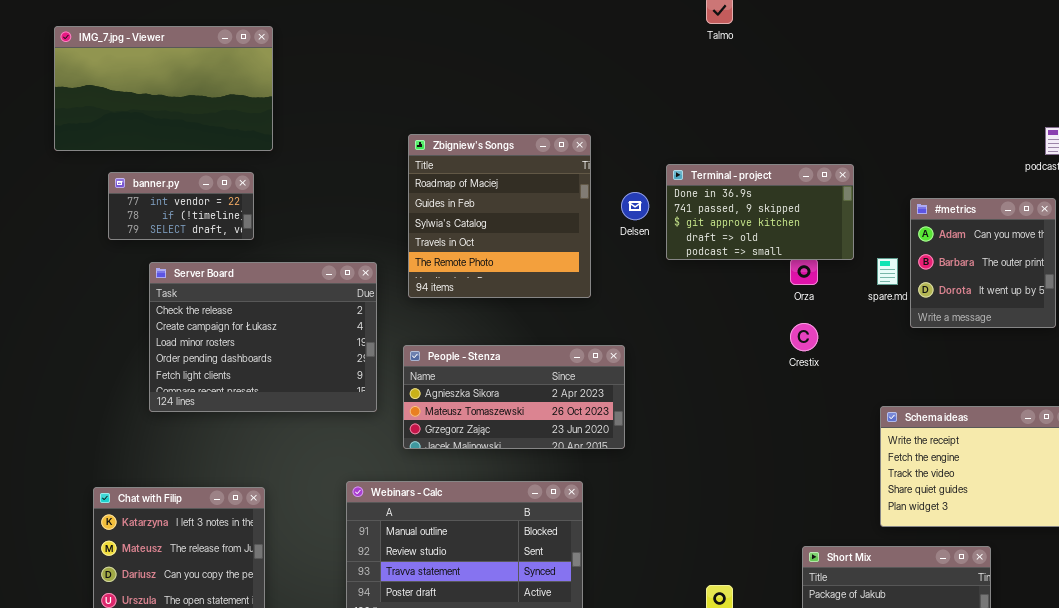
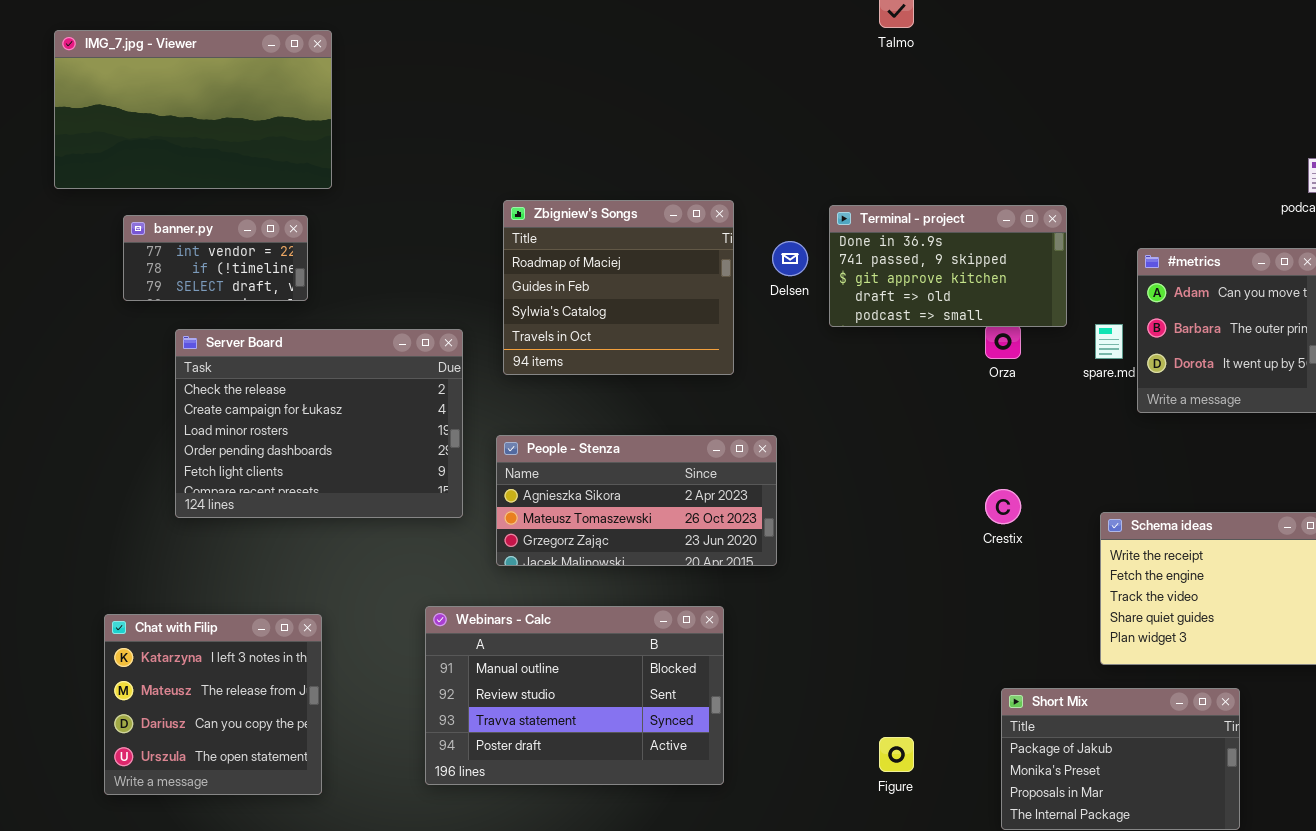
Zbigniew's Songs: [408,134,591,298] -> [503,200,734,375], resized
Crestix: [790,323,818,351] -> [985,489,1021,524], moved

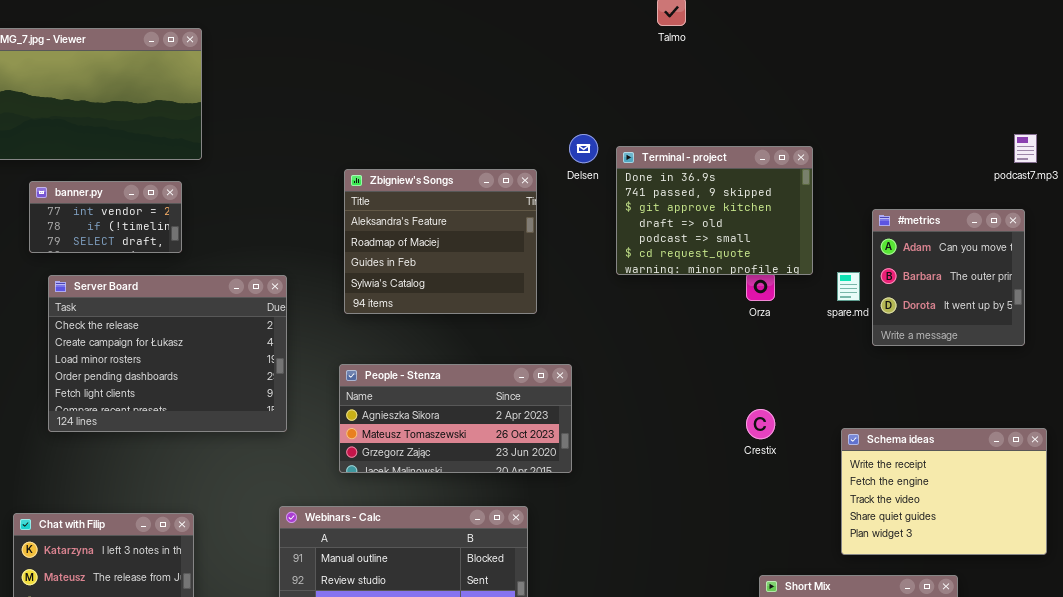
Zbigniew's Songs: [503,200,734,375] -> [344,169,537,314], scrolled up 1 row
Terminal - project: [829,205,1067,327] -> [616,146,813,275], resized
Delsen: [772,241,808,276] -> [569,134,598,163], moved
Server Board: [175,329,463,518] -> [48,275,287,432], moved

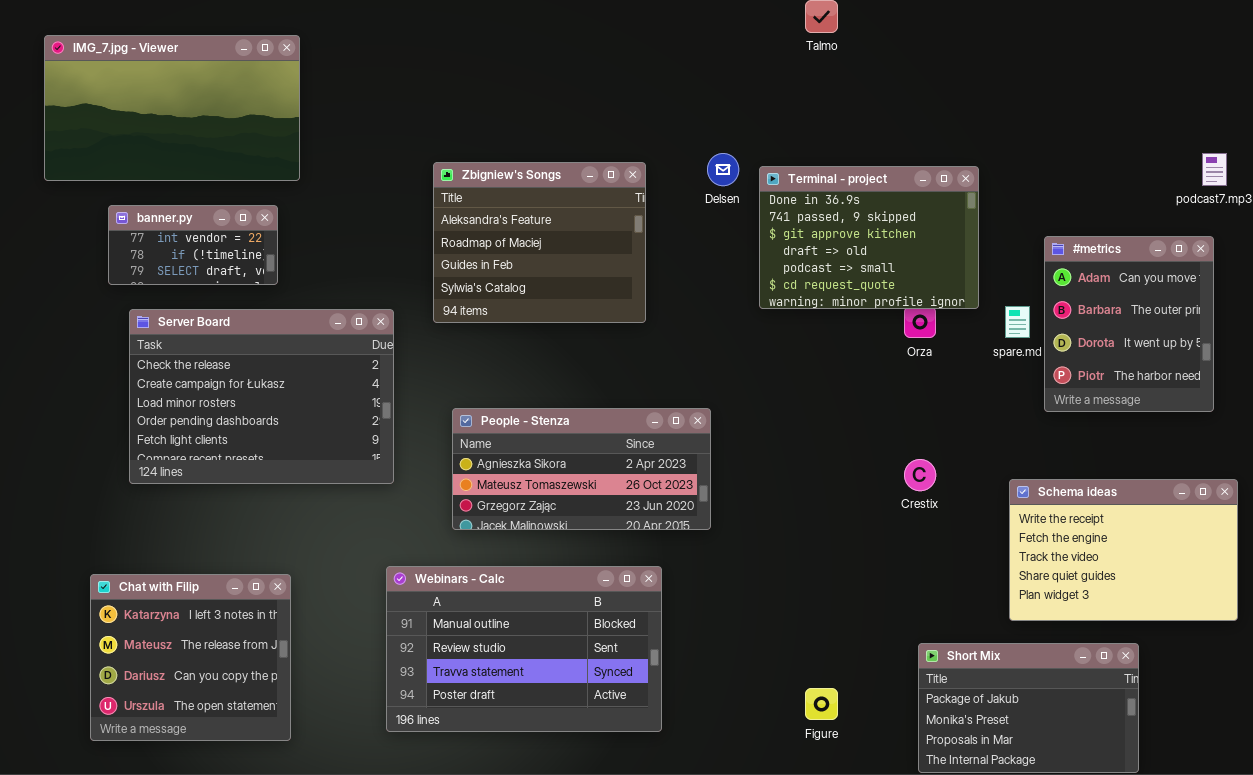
Zbigniew's Songs: [344,169,537,314] -> [433,162,646,323], moved
#metrics: [872,209,1025,346] -> [1044,236,1214,412], resized

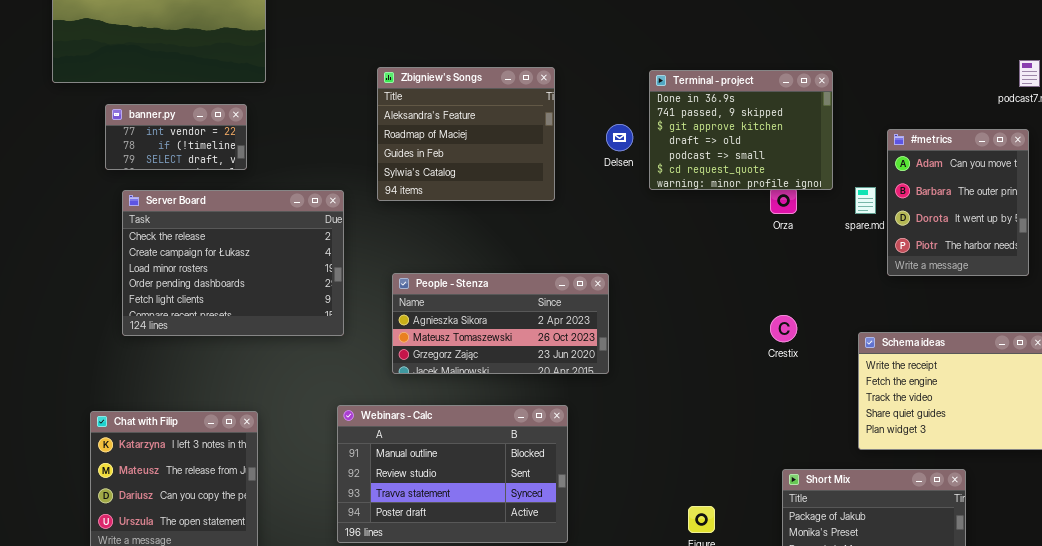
Delsen: [707,153,739,186] -> [606,124,633,151], moved

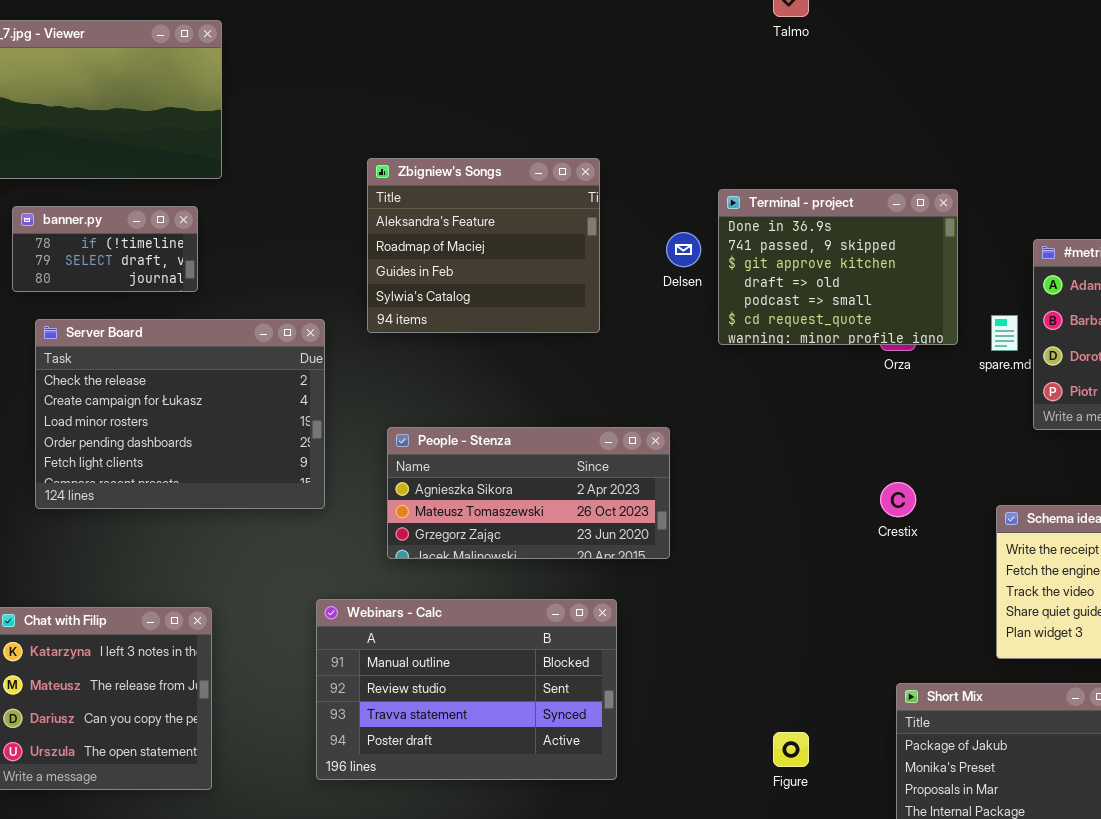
Terminal - project: [649,70,833,190] -> [718,189,958,345], moved
banner.py: [105,104,247,170] -> [12,206,198,292], scrolled down 1 row

